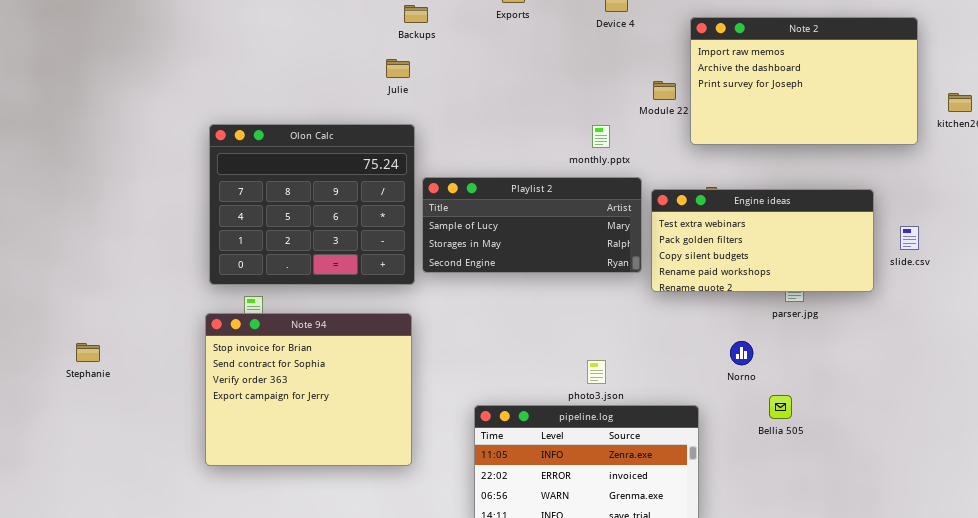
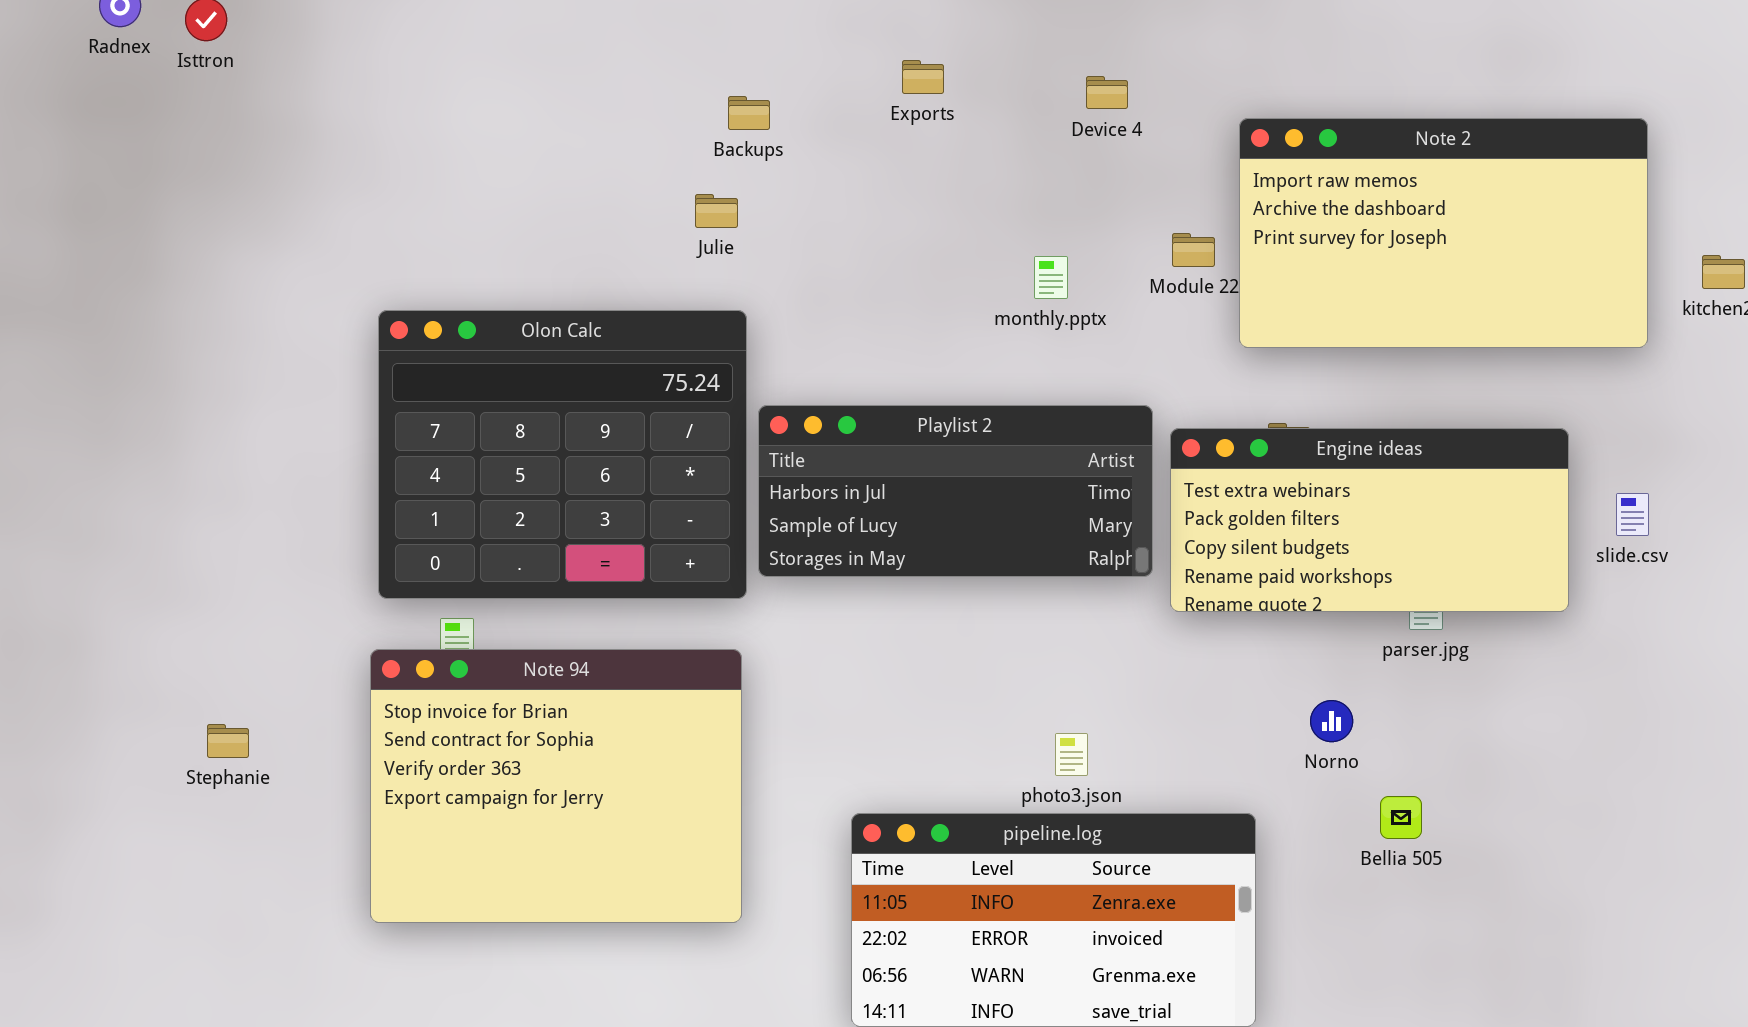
monthly.pptx: [592,125,610,148] -> [1034,256,1068,299], moved
Playlist 2: [422,177,642,273] -> [758,405,1153,577], scrolled up 1 row
Stephanie: [76,343,100,362] -> [207,724,249,758], moved

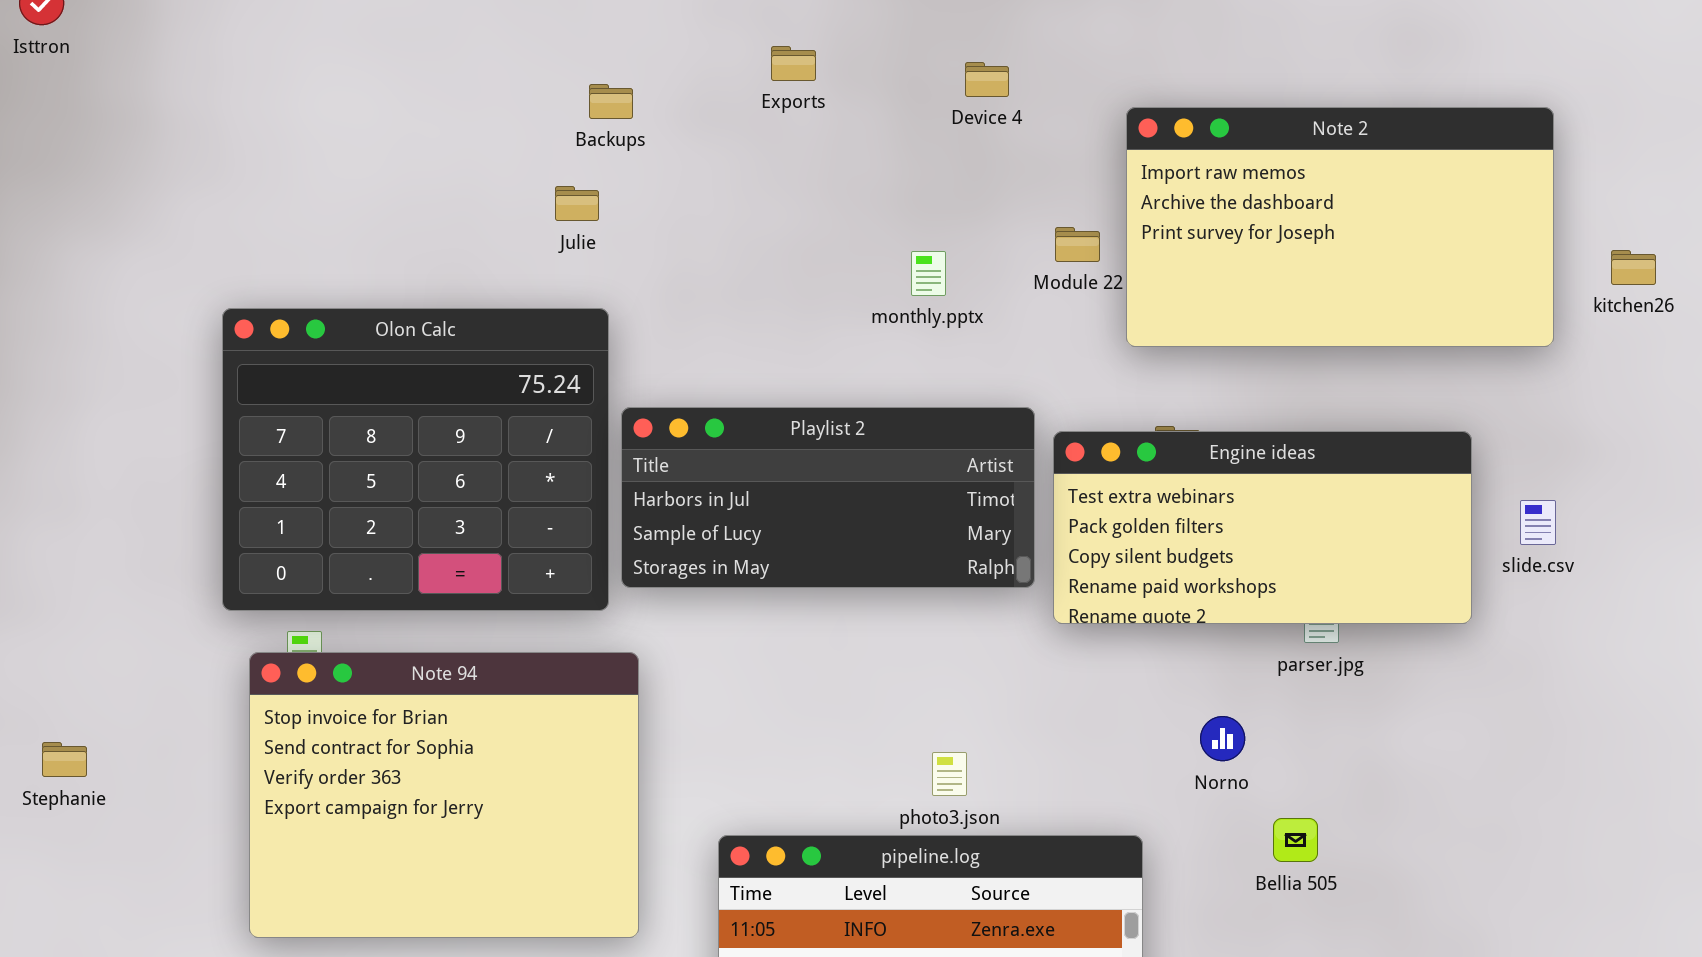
Note 94: [370,649,742,923] -> [249,652,639,938], moved

